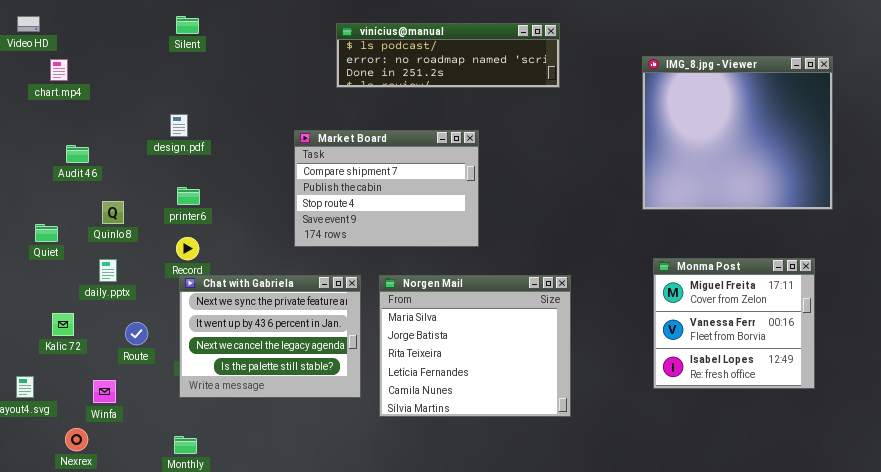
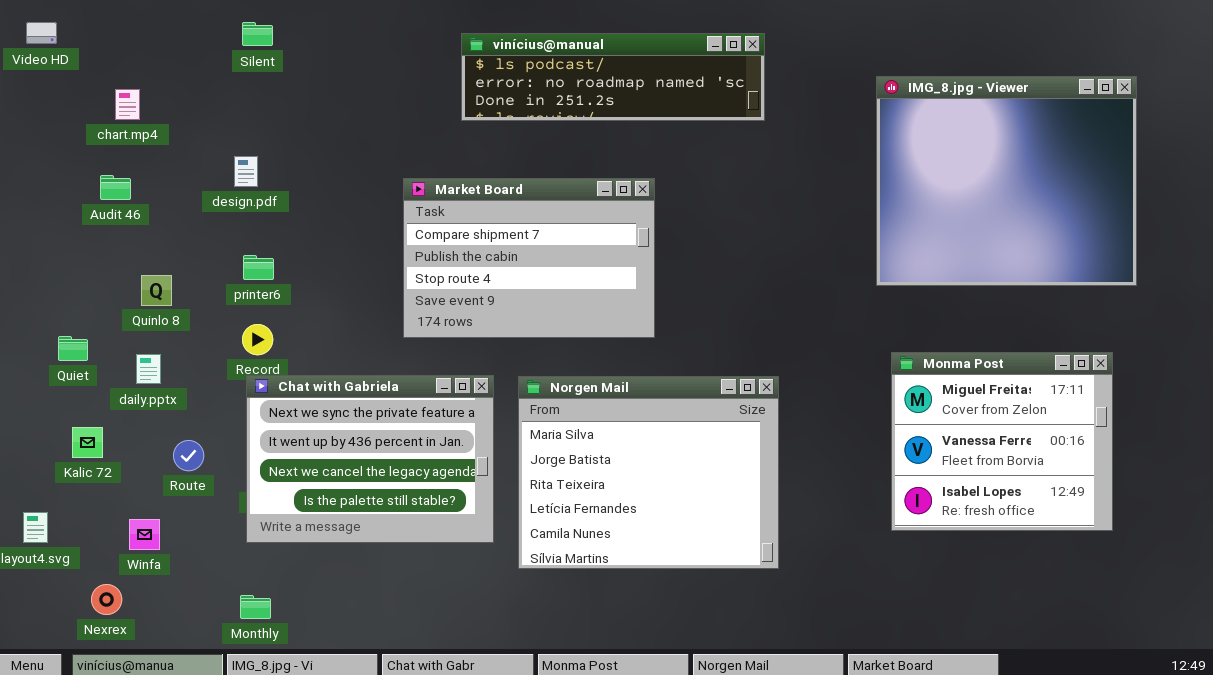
chart.mp4: [50,59,68,81] -> [115,89,140,120], moved
Audit 46: [66,145,89,163] -> [100,175,131,200], moved
Quiet: [35,224,58,242] -> [58,336,88,361], moved

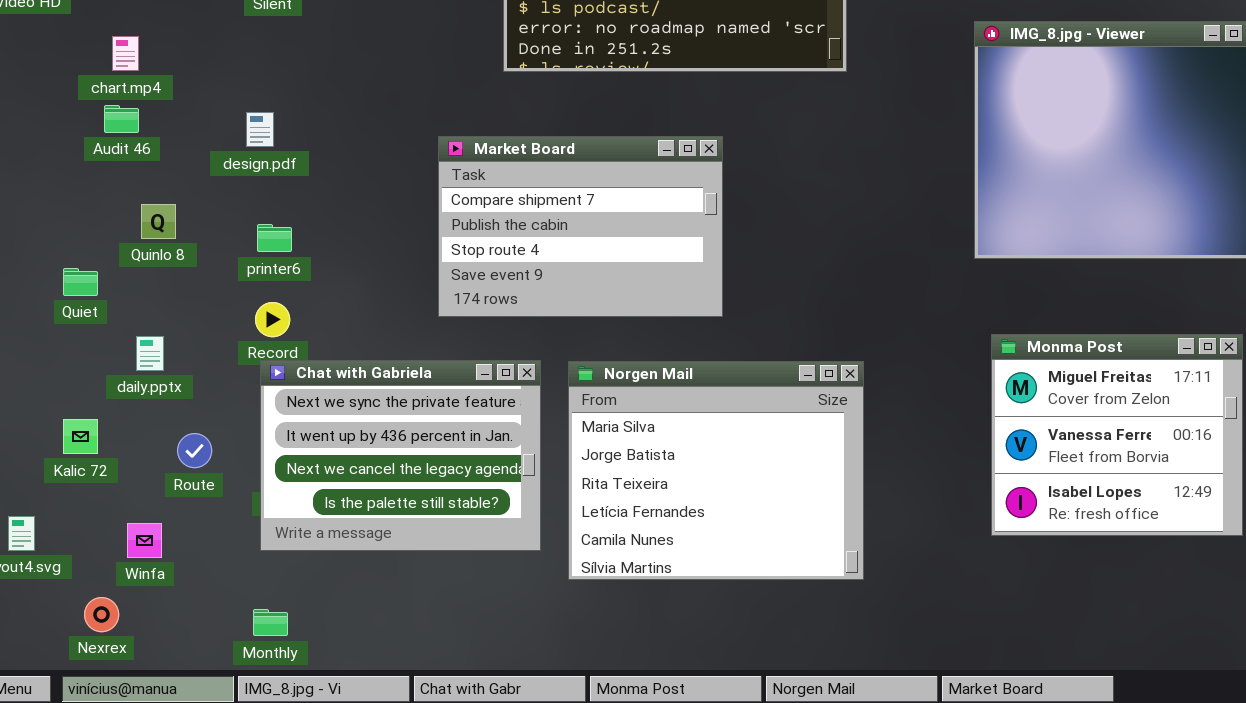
Audit 46: [100,175,131,200] -> [104,105,139,133], moved
Quinlo 8: [141,275,172,306] -> [141,204,176,239], moved
Quiet: [58,336,88,361] -> [63,268,98,296], moved

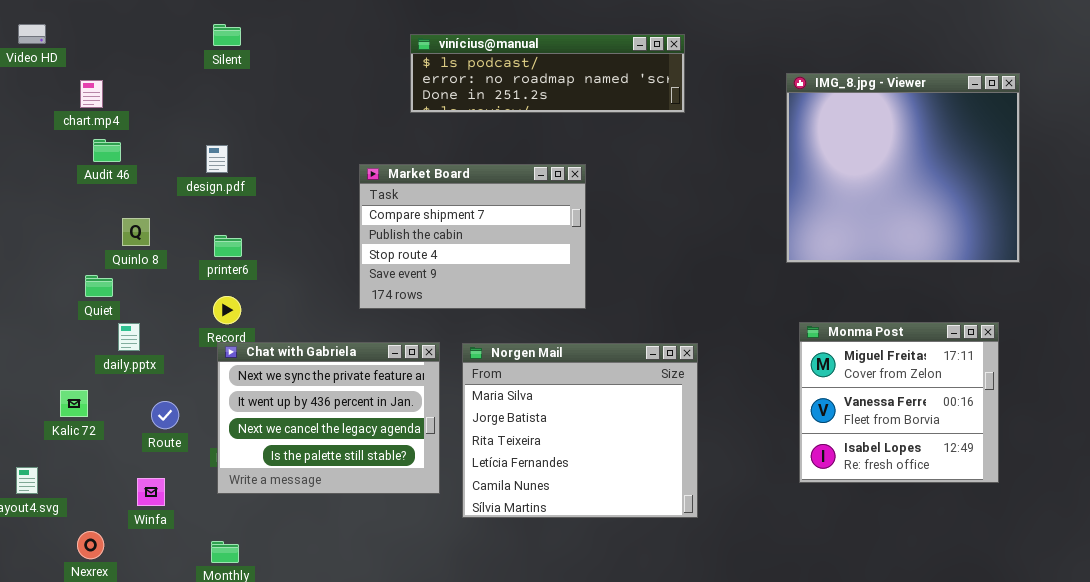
chart.mp4: [112,36,139,71] -> [80,80,103,108], moved
Quiet: [63,268,98,296] -> [85,275,113,297], moved
Winfa: [127,523,162,558] -> [137,478,165,506], moved

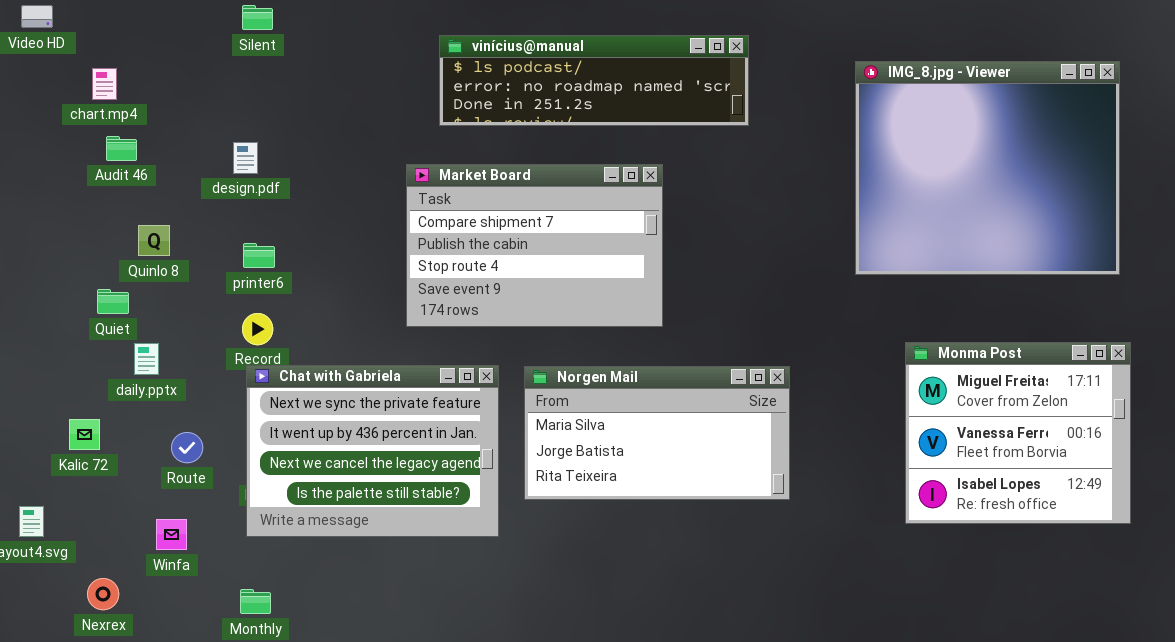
vinícius@manual: [410,34,685,113] -> [439,35,749,126], moved
IMG_8.jpg - Viewer: [786,73,1020,263] -> [855,61,1120,275], moved
Norgen Mail: [462,343,698,518] -> [524,366,790,500], resized

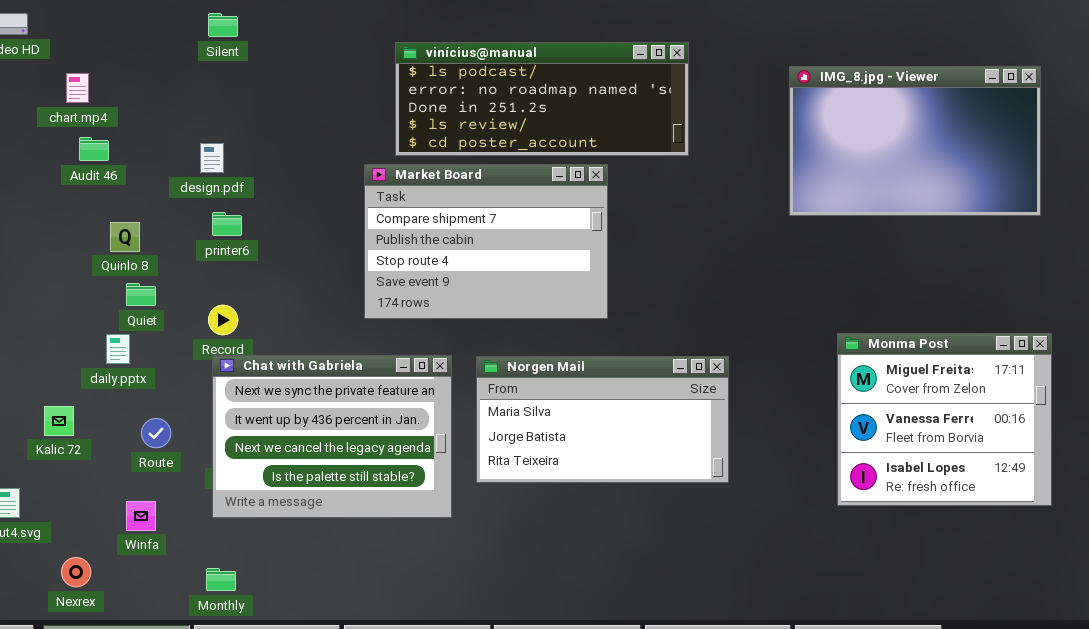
vinícius@manual: [439,35,749,126] -> [395,42,689,156], resized
IMG_8.jpg - Viewer: [855,61,1120,275] -> [789,66,1041,216], resized
printer6: [243,243,275,268] -> [212,212,242,236], moved
Quiet: [97,289,129,314] -> [126,283,156,306], moved

